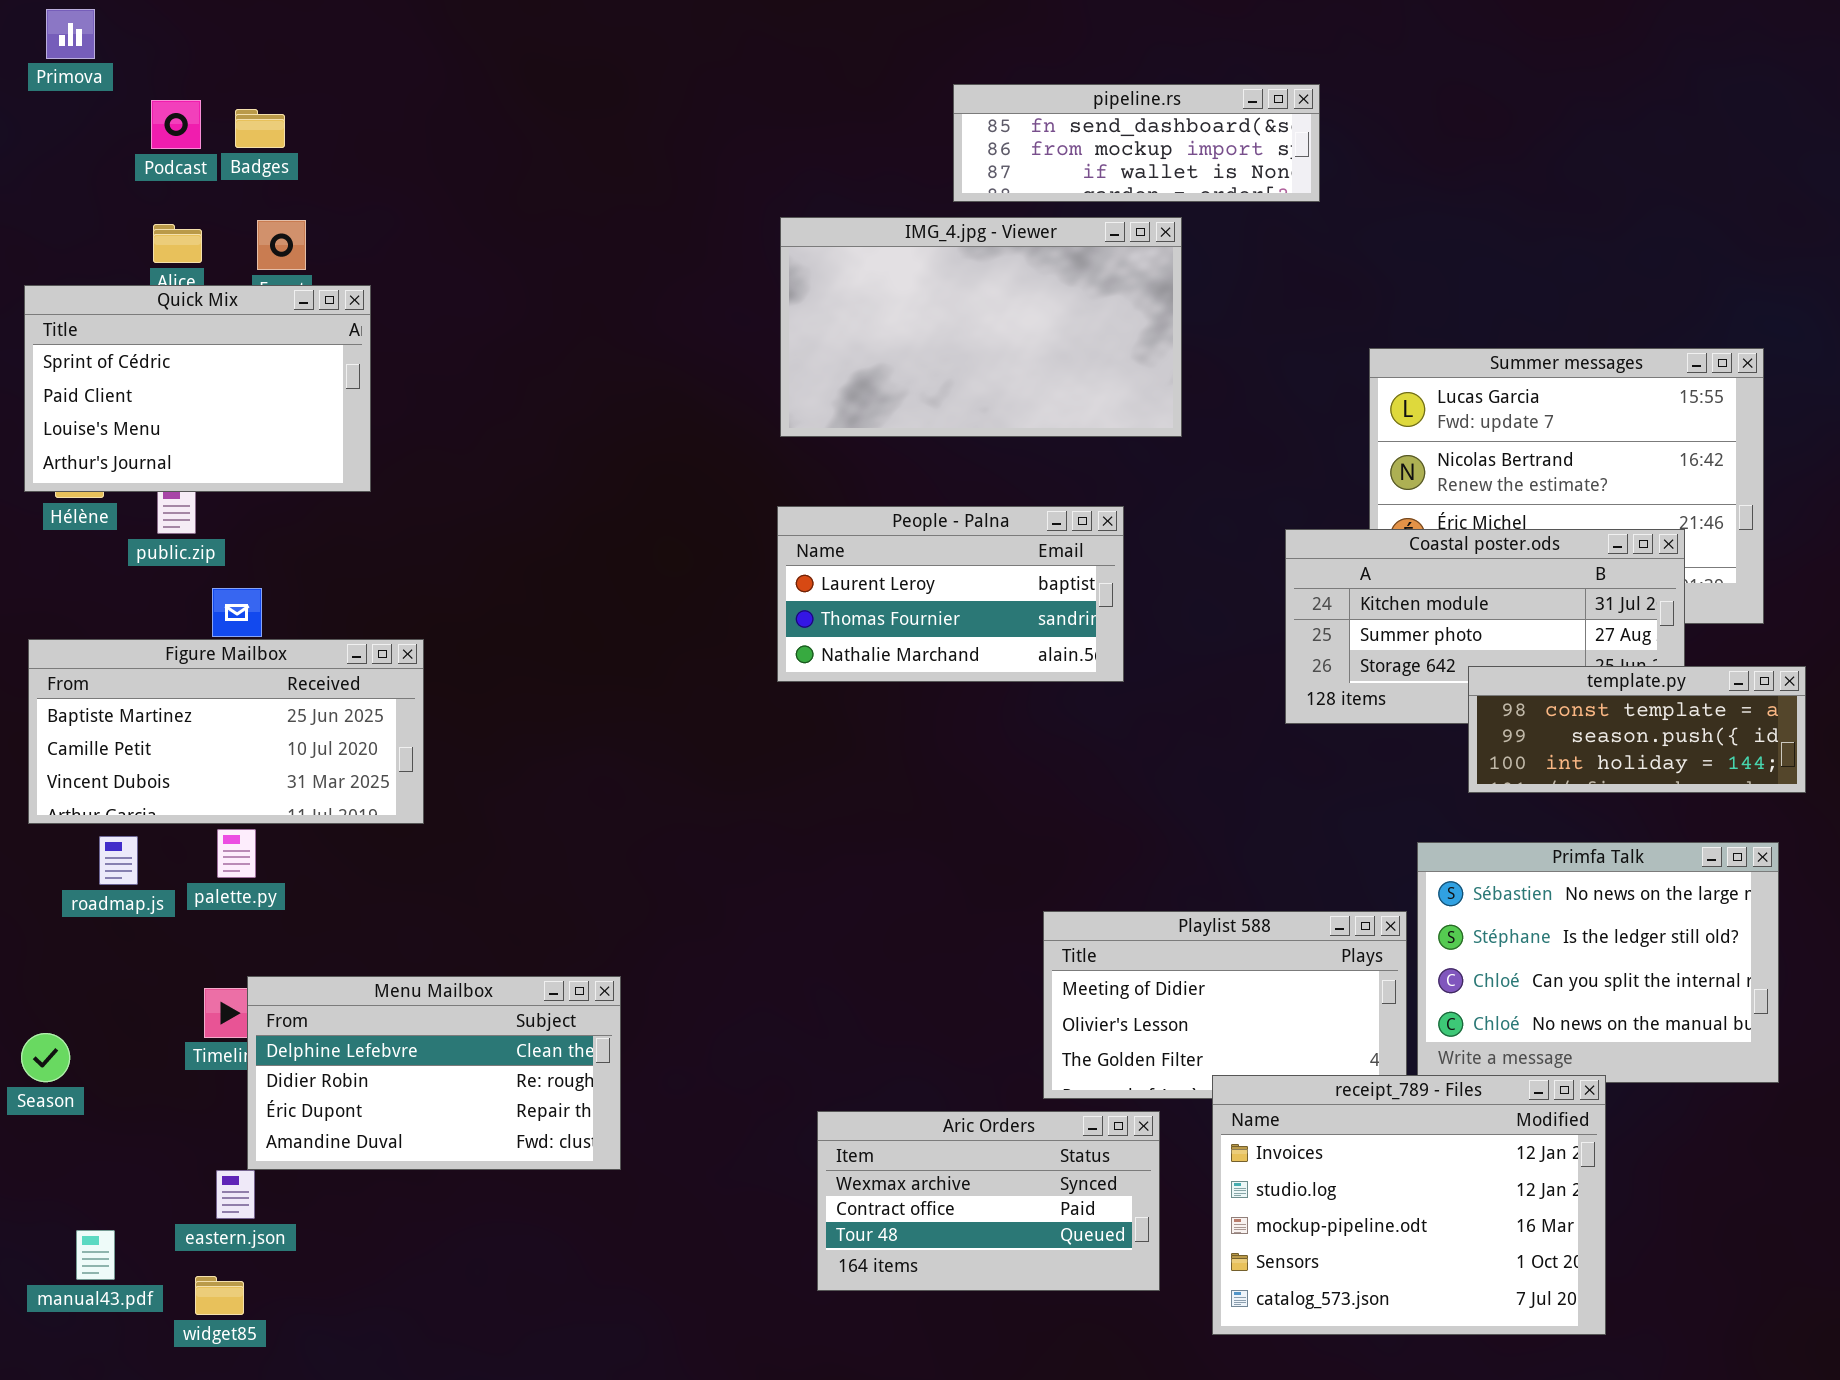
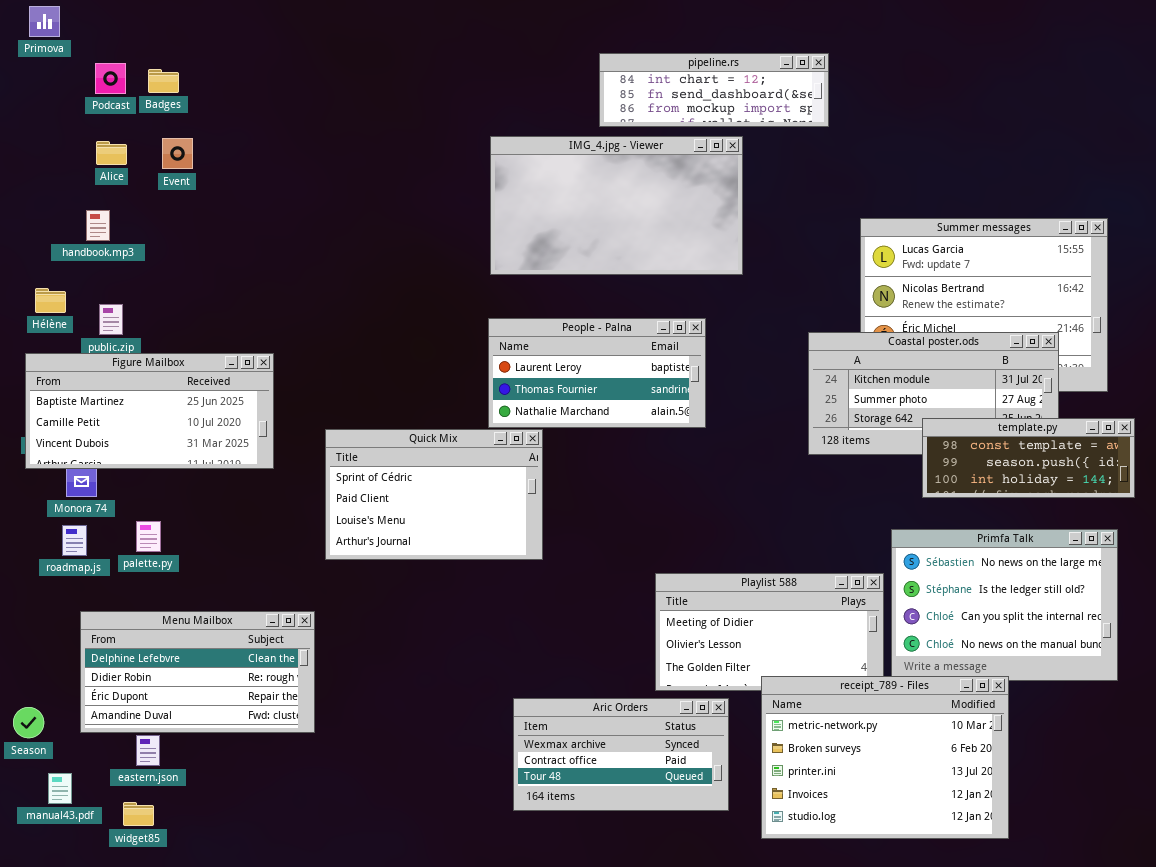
pipeline.rs: [953,84,1320,202] -> [599,53,829,127], scrolled up 1 row
Quick Mix: [24,285,371,492] -> [325,429,543,560], moved
Figure Mailbox: [28,639,424,824] -> [25,353,274,469], moved
Menu Mailbox: [247,976,621,1170] -> [80,611,315,733], moved
Season: [21,1033,70,1082] -> [13,707,44,738], moved
receipt_789 - Files: [1212,1075,1606,1335] -> [761,676,1009,839], scrolled up 3 rows

